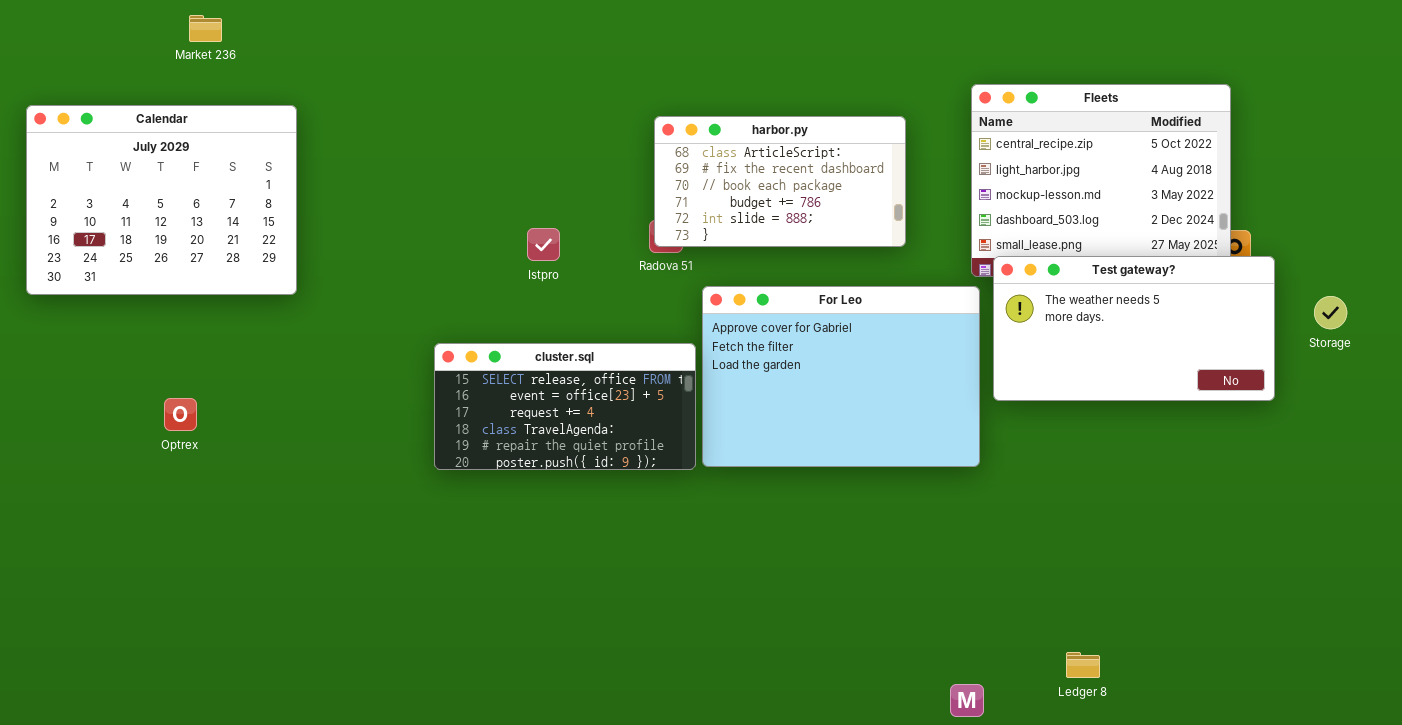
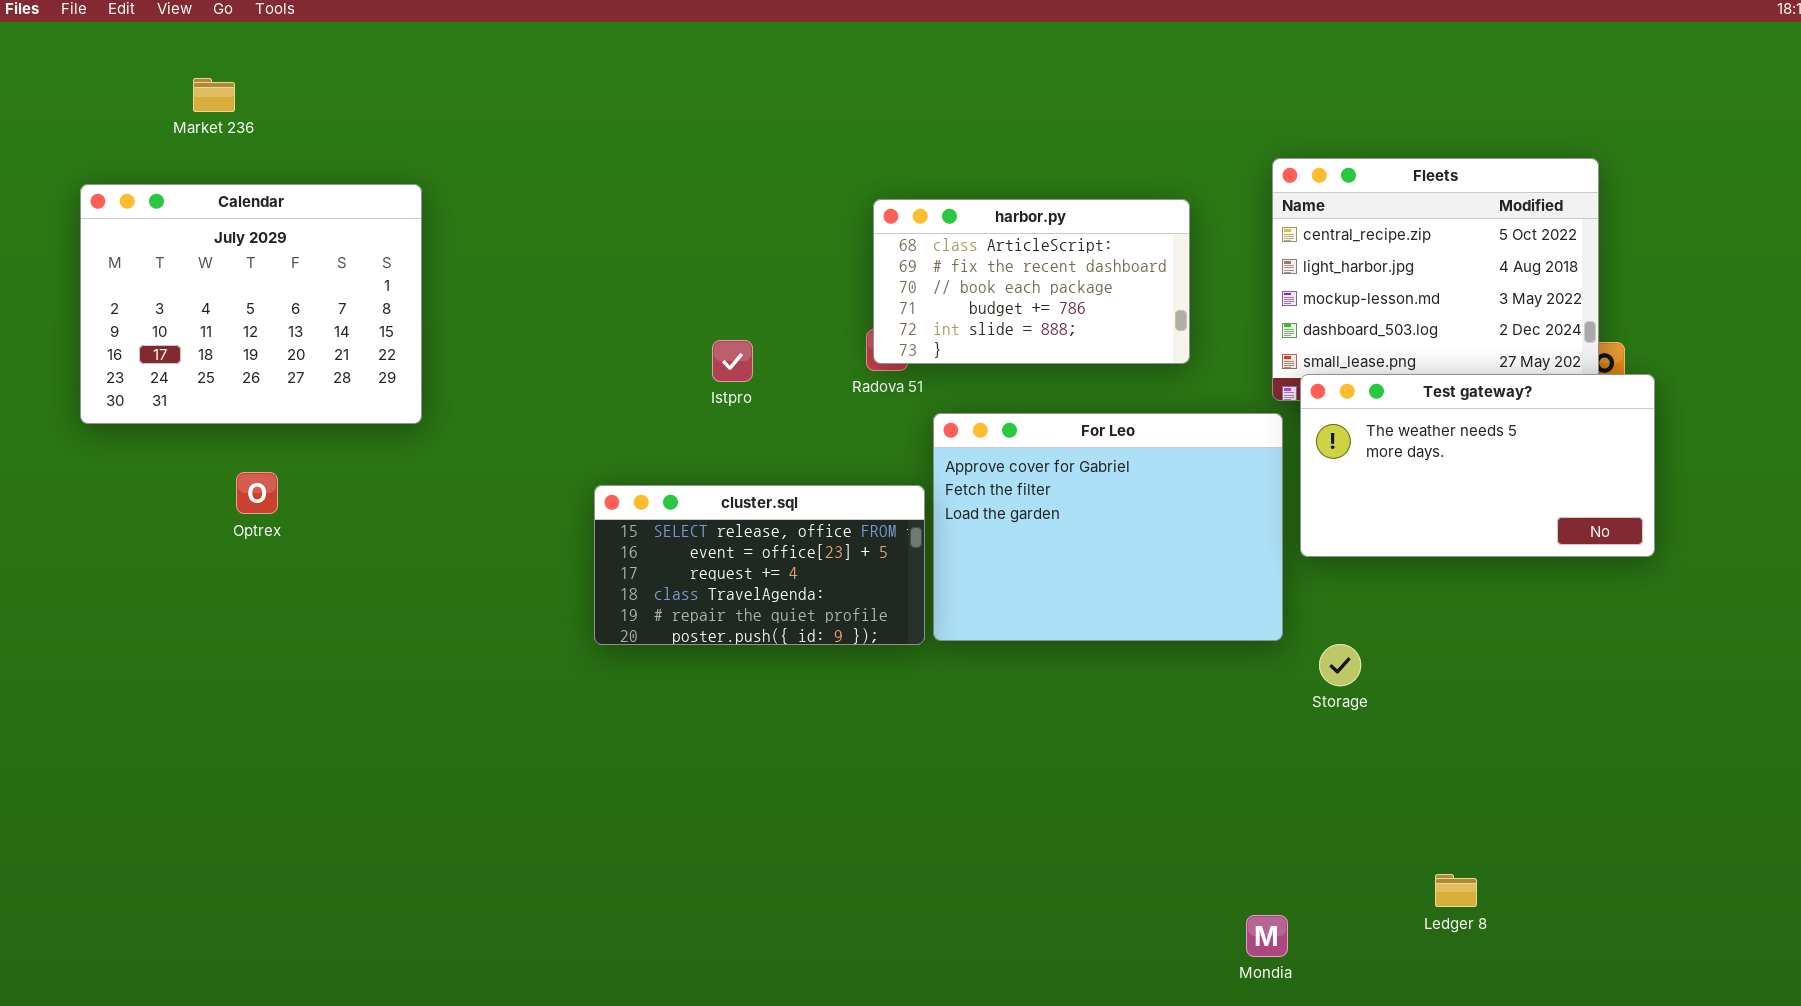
Market 236: [189,15,222,42] -> [193,78,235,112], moved
Storage: [1314,296,1347,329] -> [1319,644,1361,686], moved
Optrex: [164,398,197,431] -> [236,472,278,514], moved
Ledger 8: [1066,652,1100,678] -> [1435,874,1477,907], moved

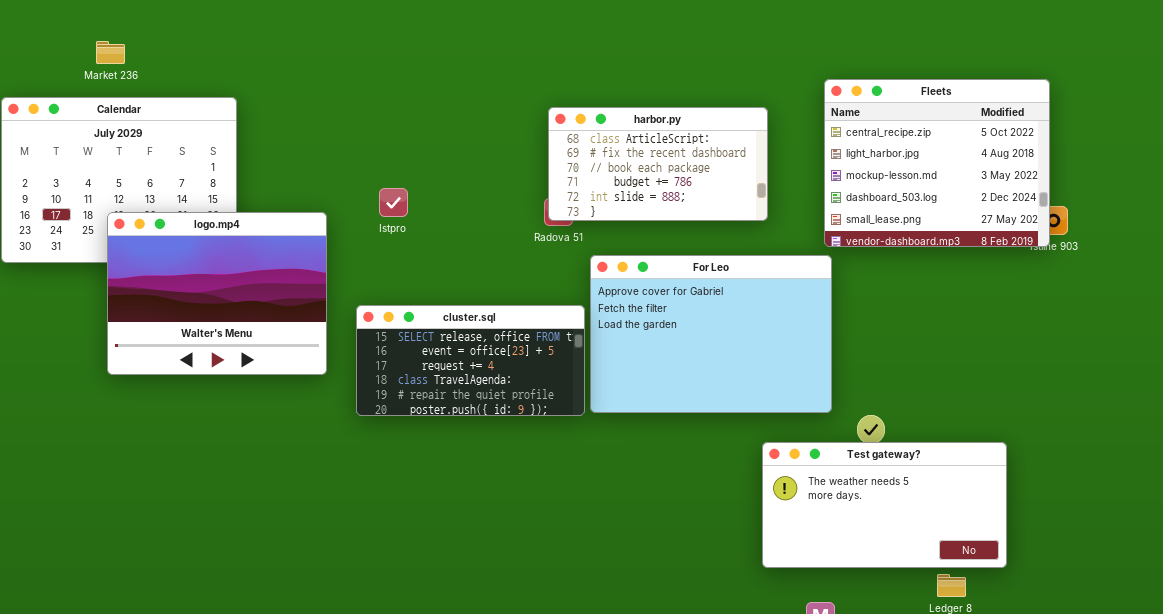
Market 236: [193,78,235,112] -> [96,41,125,64], moved
Istpro: [712,340,753,382] -> [379,188,408,217], moved
logo.mp4: none -> [107,212,327,375], opened
Test gateway?: [1300,374,1655,557] -> [762,442,1007,568], moved

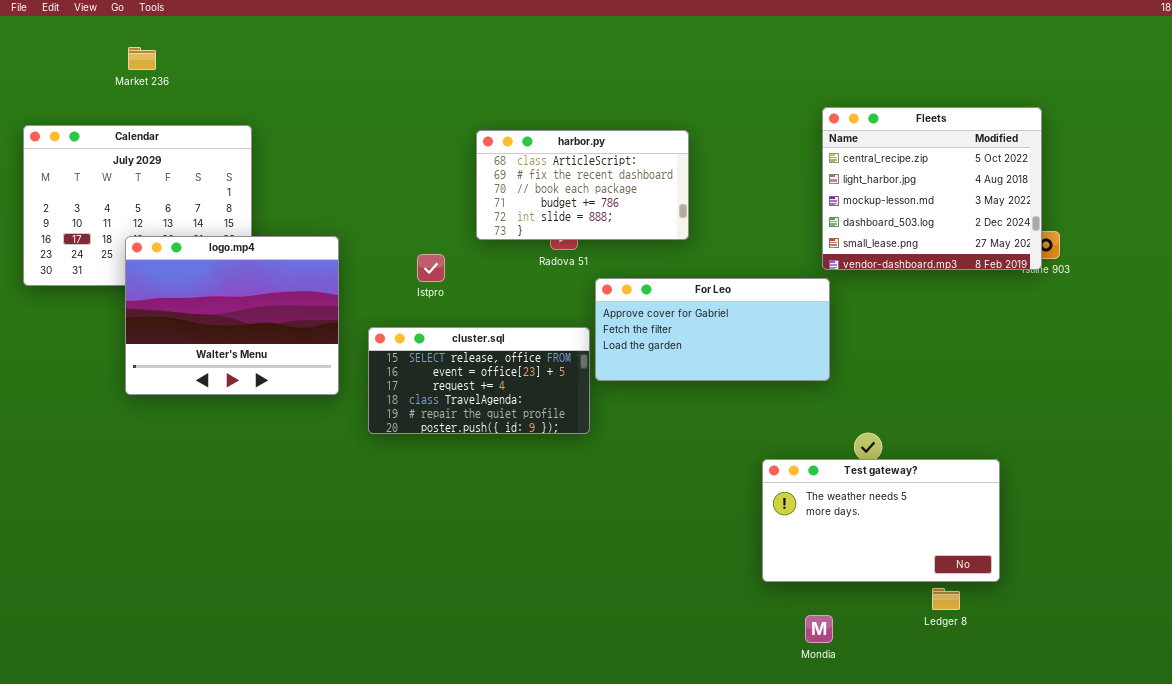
Market 236: [96,41,125,64] -> [128,47,156,70], moved
harbor.py: [548,107,768,221] -> [476,130,689,240], moved
Istpro: [379,188,408,217] -> [417,254,445,282], moved
For Leo: [590,255,832,413] -> [595,278,830,381], resized

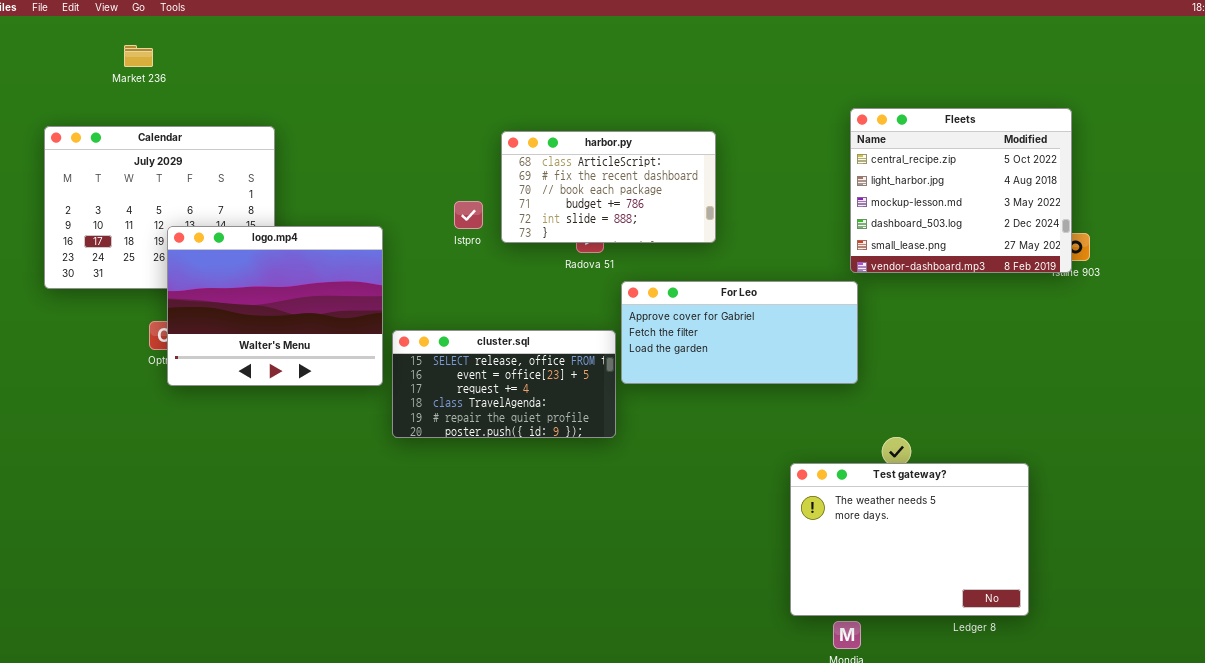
Market 236: [128,47,156,70] -> [124,45,153,67], moved
logo.mp4: [125,236,339,395] -> [167,226,383,386], moved
Istpro: [417,254,445,282] -> [454,201,483,229], moved
Test gateway?: [762,459,1000,582] -> [790,463,1029,616], resized

